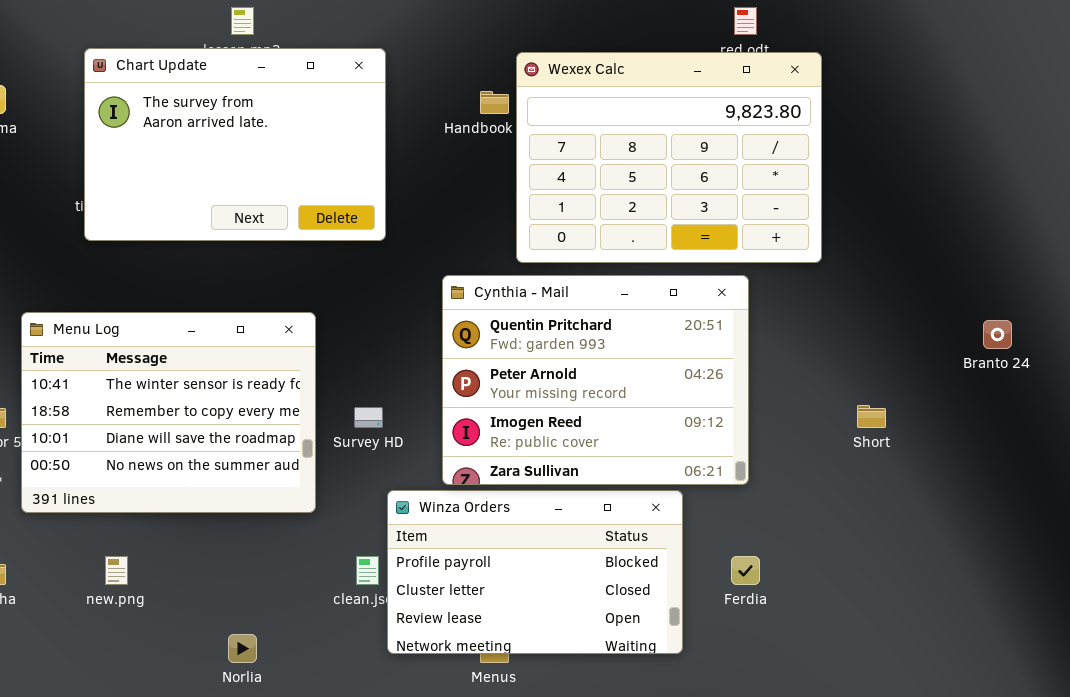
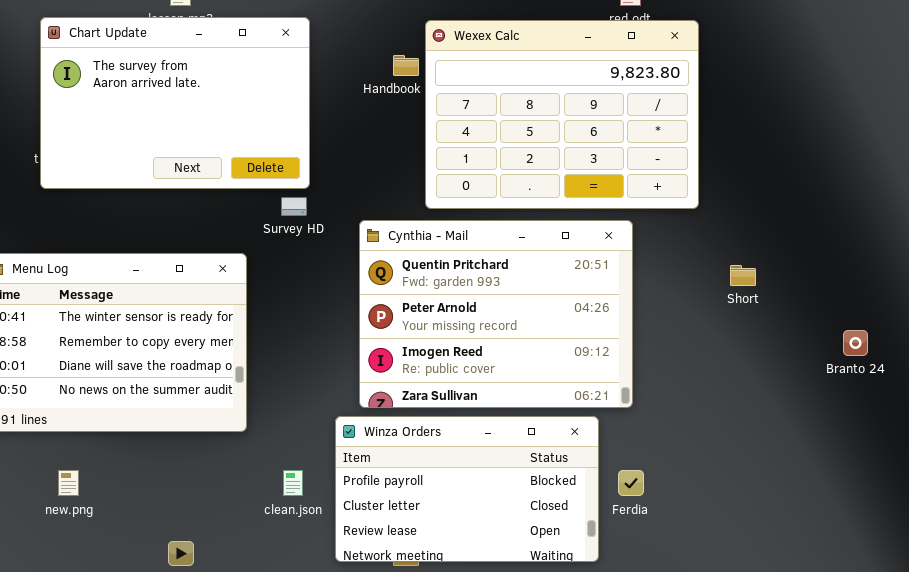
Branto 24: [983,320,1012,349] -> [843,330,868,356], moved
Short: [857,405,886,428] -> [730,265,756,286], moved
Survey HD: [354,407,383,428] -> [281,197,307,216], moved
Winza Orders: [387,490,683,654] -> [335,416,599,562], moved

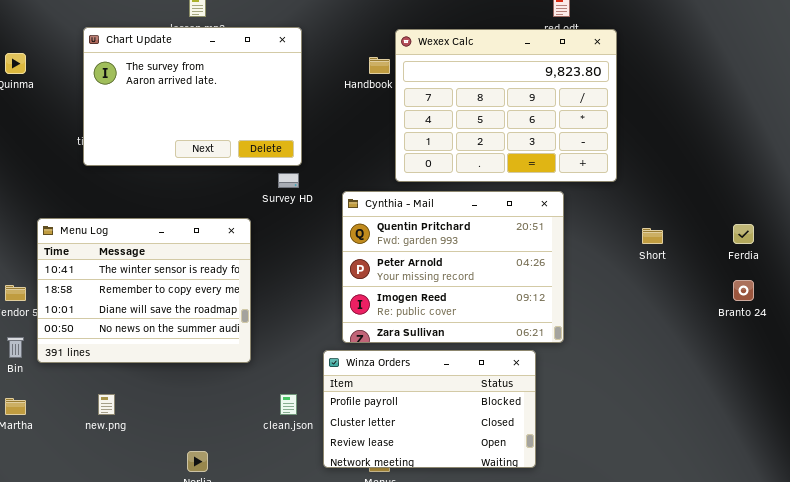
Ferdia: [618,470,644,496] -> [733,224,754,244], moved

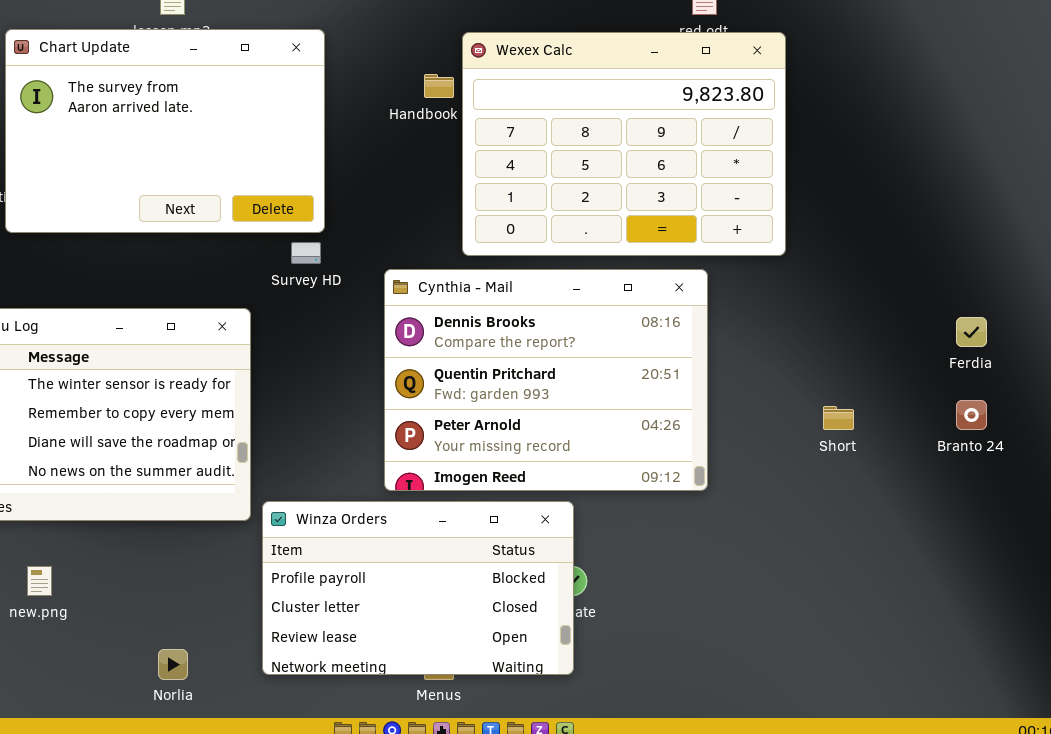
Cynthia - Mail: [342,191,564,343] -> [384,269,708,491], scrolled up 1 row
Short: [642,228,663,244] -> [823,406,854,430], moved
Winza Orders: [323,350,536,468] -> [262,501,574,675], moved

